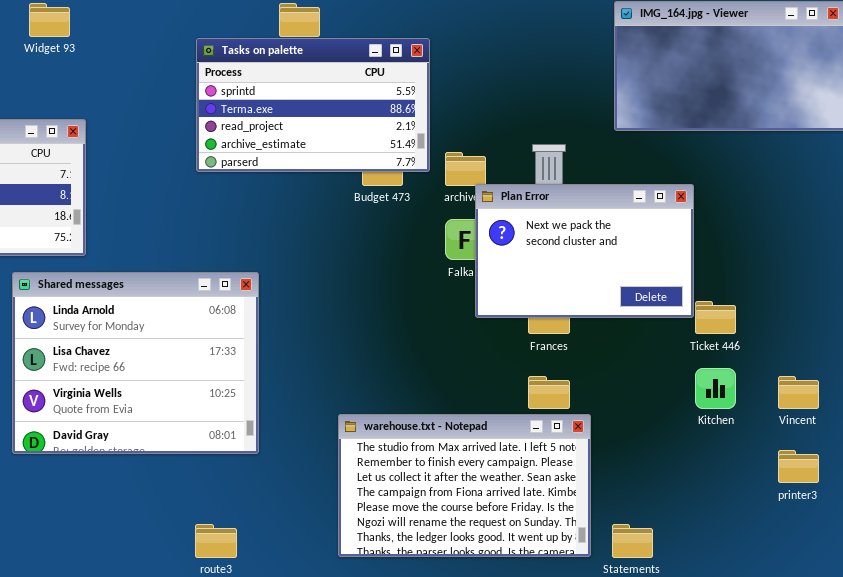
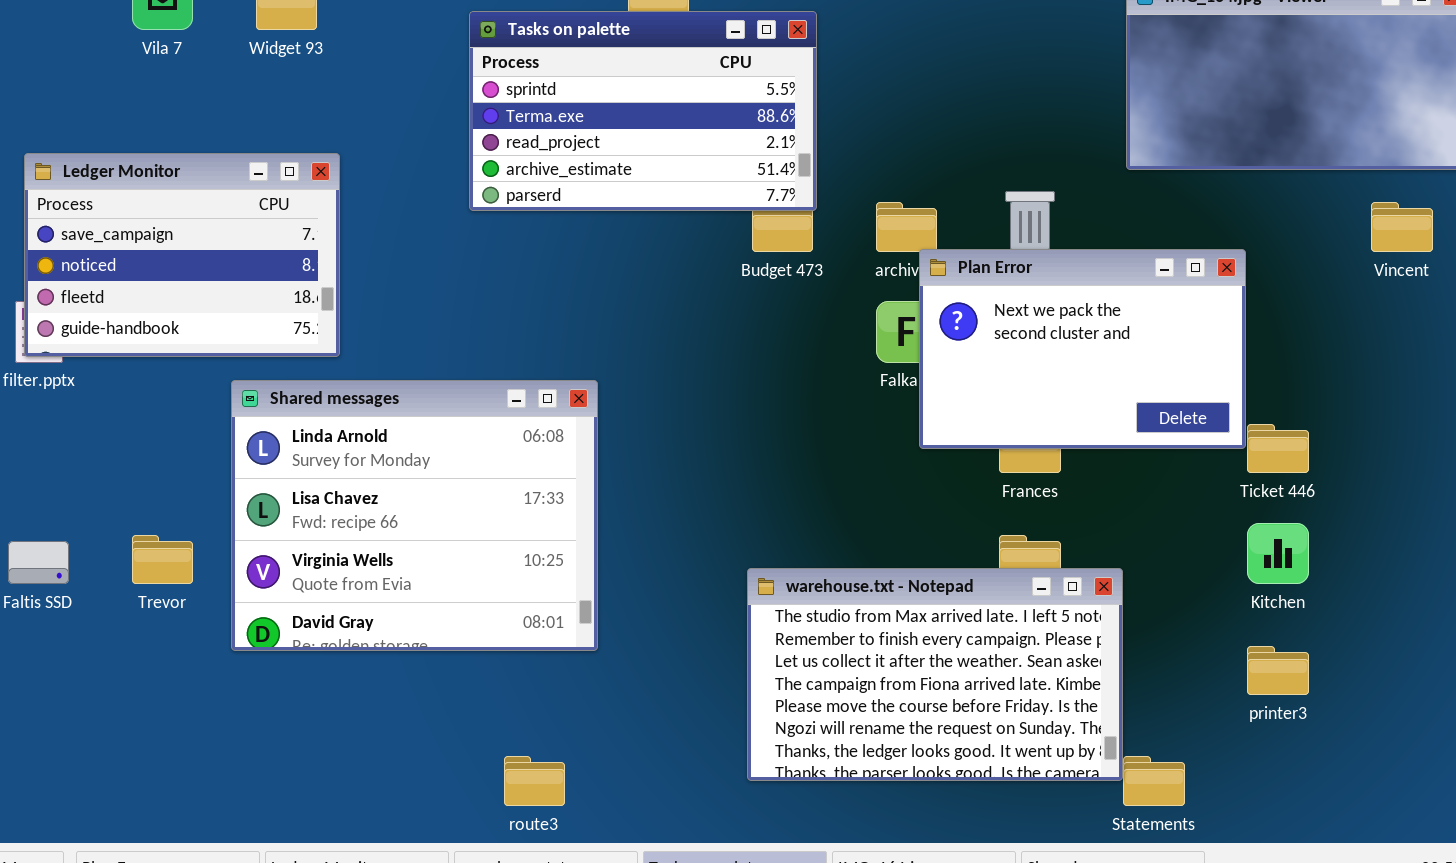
Tasks on palette: [196,38,430,172] -> [469,11,817,211], moved
Vincent: [778,376,819,409] -> [1371,202,1433,252], moved
warehouse.txt - Notepad: [338,414,591,557] -> [747,568,1123,781], moved
printer3: [778,450,819,483] -> [1247,646,1309,695], moved

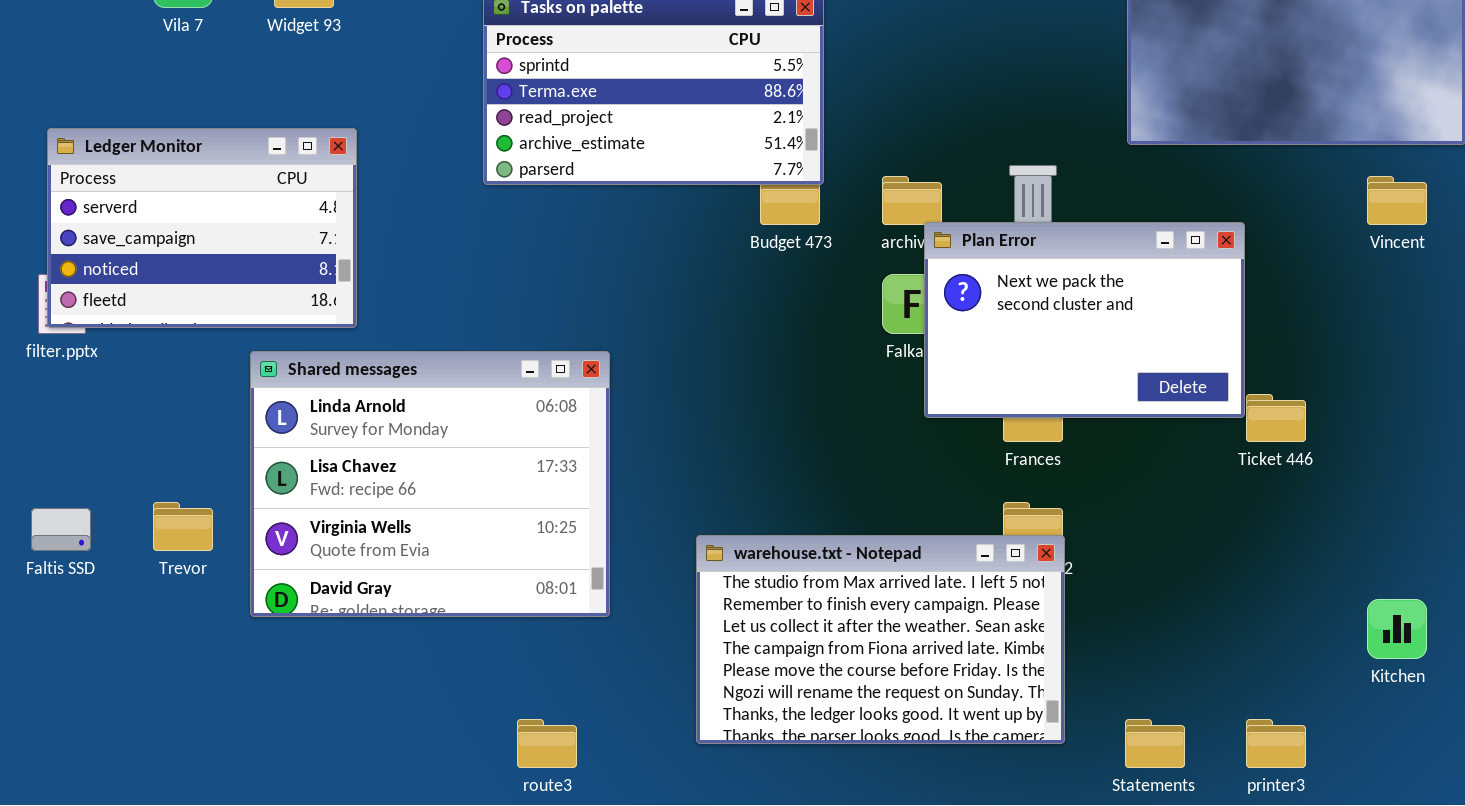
Ledger Monitor: [24,153,340,357] -> [47,128,357,328], scrolled up 1 row
Kitchen: [1247,523,1309,584] -> [1367,599,1427,659], moved
warehouse.txt - Notepad: [747,568,1123,781] -> [696,535,1065,744], moved
printer3: [1247,646,1309,695] -> [1246,719,1306,768], moved

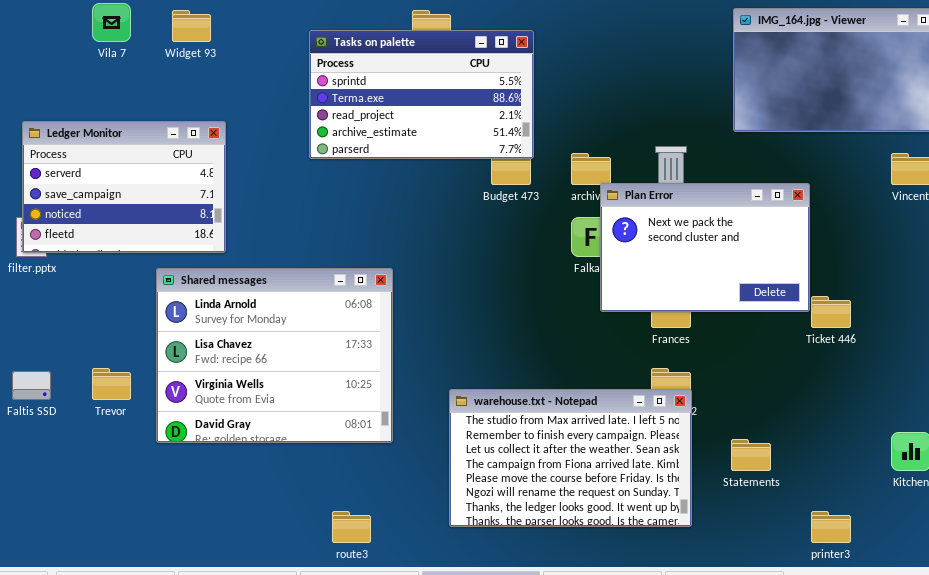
Statements: [1125,719,1185,768] -> [731,439,771,471], moved

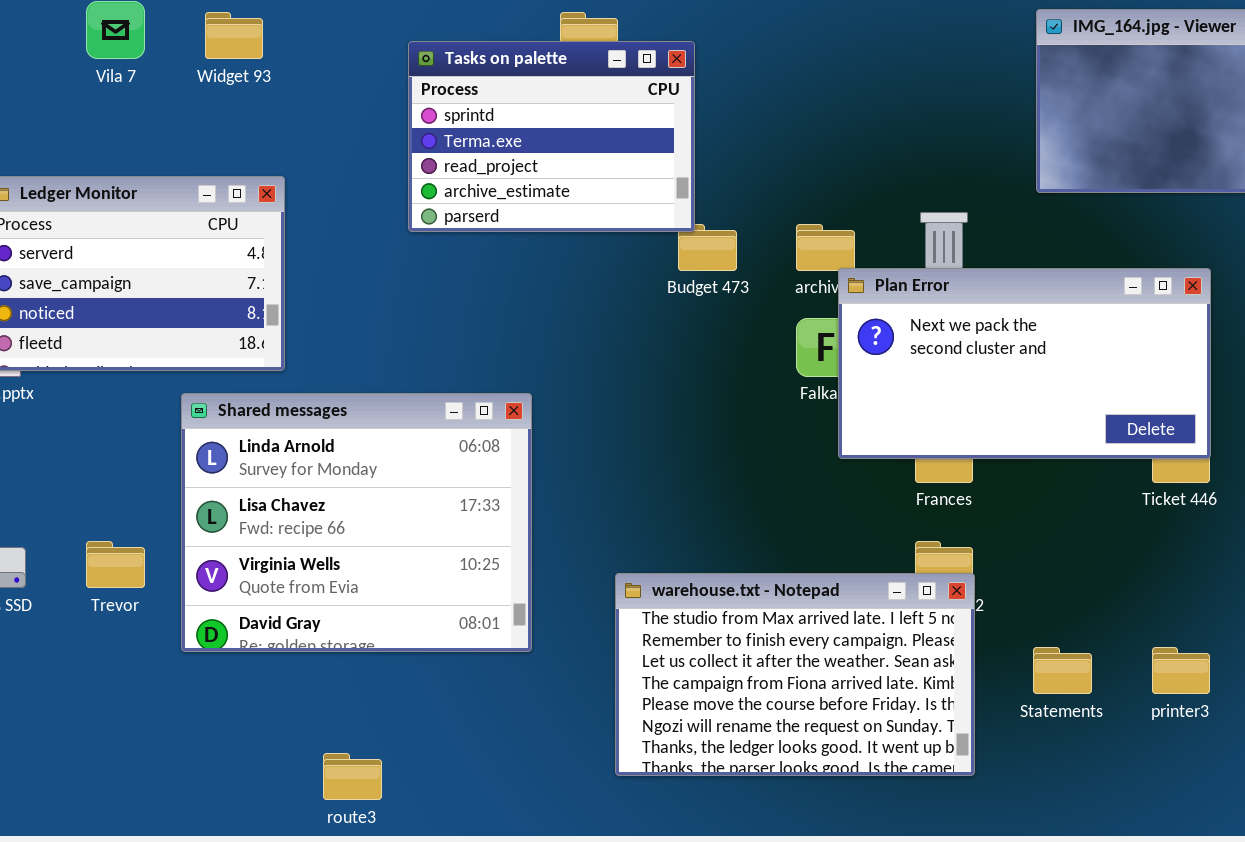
Tasks on palette: [309,30,534,159] -> [408,41,695,232], resized
Plan Error: [600,183,810,312] -> [838,268,1211,459], resized
route3: [332,511,371,543] -> [323,753,382,800], moved
printer3: [811,511,851,543] -> [1152,647,1210,694], moved

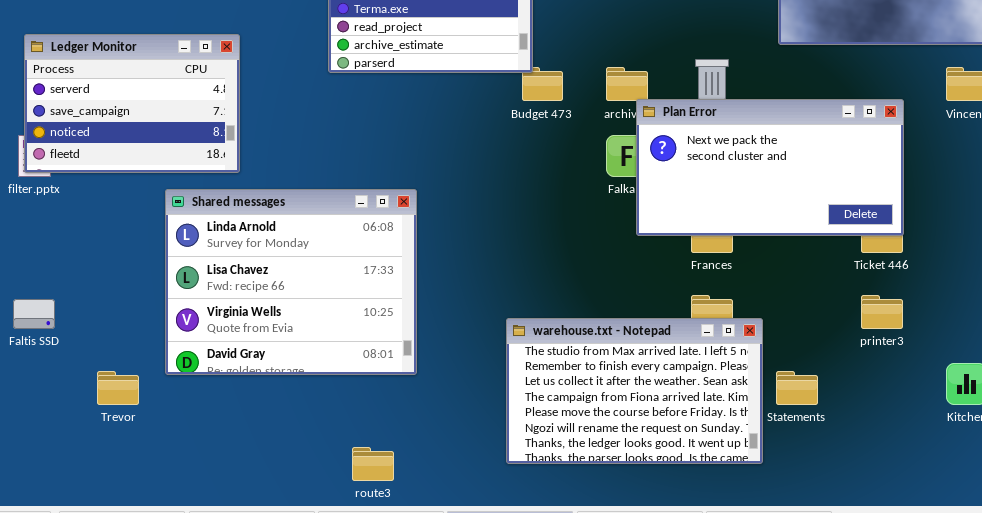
Trevor: [86,541,145,588] -> [97,371,139,405], moved
warehouse.txt - Notepad: [615,573,975,776] -> [506,318,763,464], moved
printer3: [1152,647,1210,694] -> [861,295,903,329], moved
route3: [323,753,382,800] -> [352,447,394,481], moved

